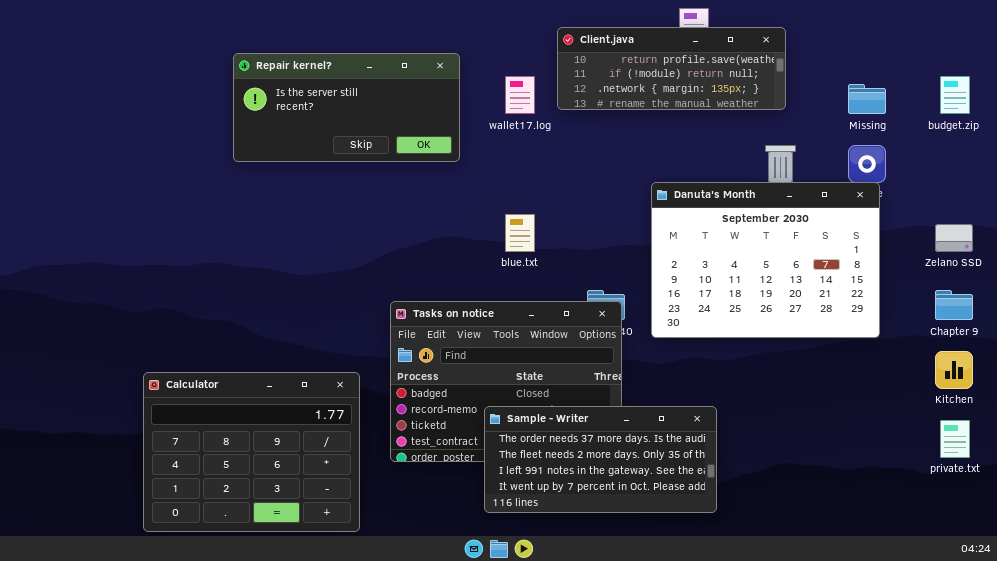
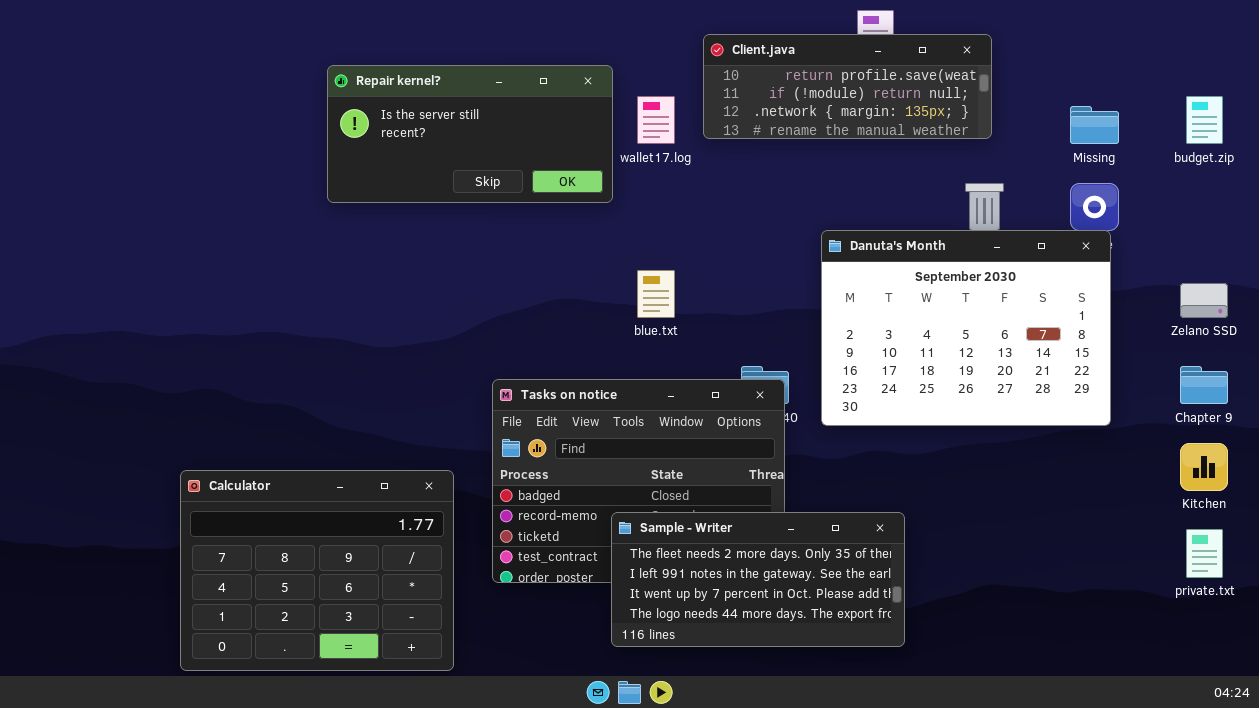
Repair kernel?: [233,53,460,162] -> [327,65,613,203], moved
Sample - Writer: [484,406,717,513] -> [611,512,905,647], scrolled down 1 row

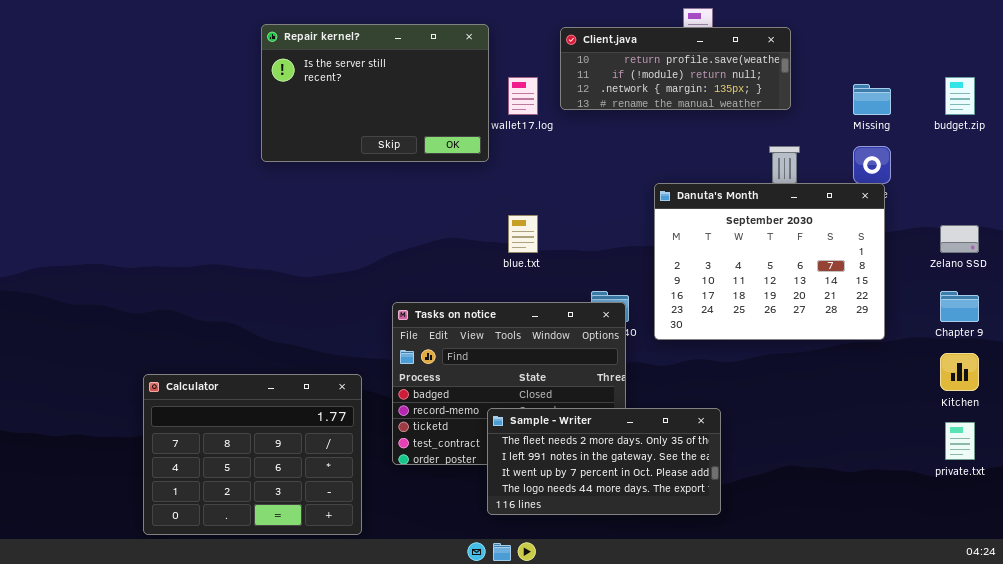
Repair kernel?: [327,65,613,203] -> [261,24,489,162], resized

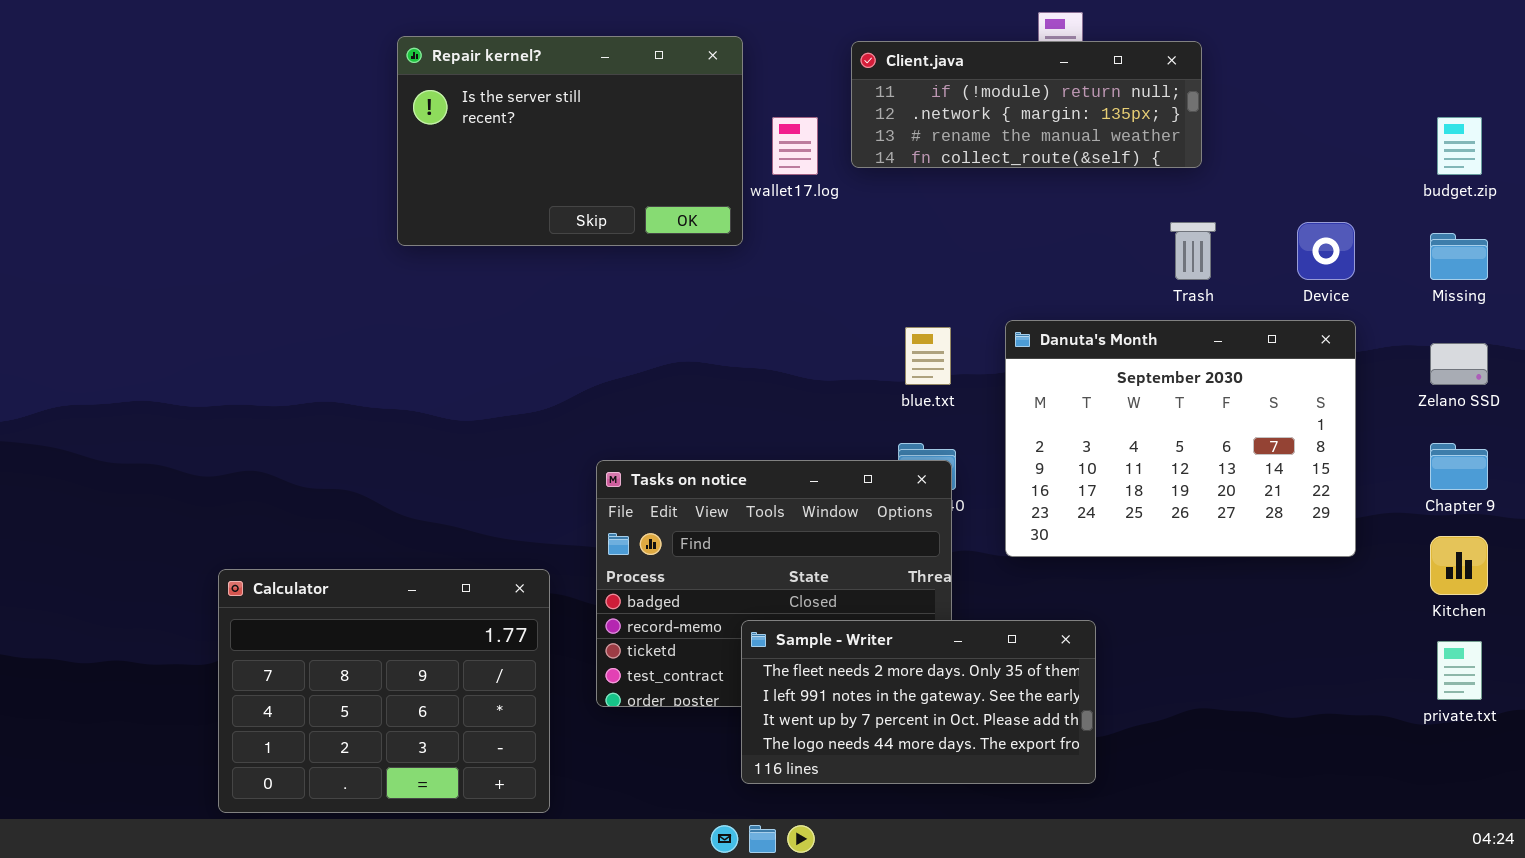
Client.java: [560,27,791,110] -> [851,41,1202,168], scrolled down 1 row
Missing: [853,84,891,115] -> [1430,233,1488,280], moved
Danuta's Month: [654,183,885,340] -> [1005,320,1356,557], moved
blue.txt: [508,215,538,253] -> [905,327,951,385], moved

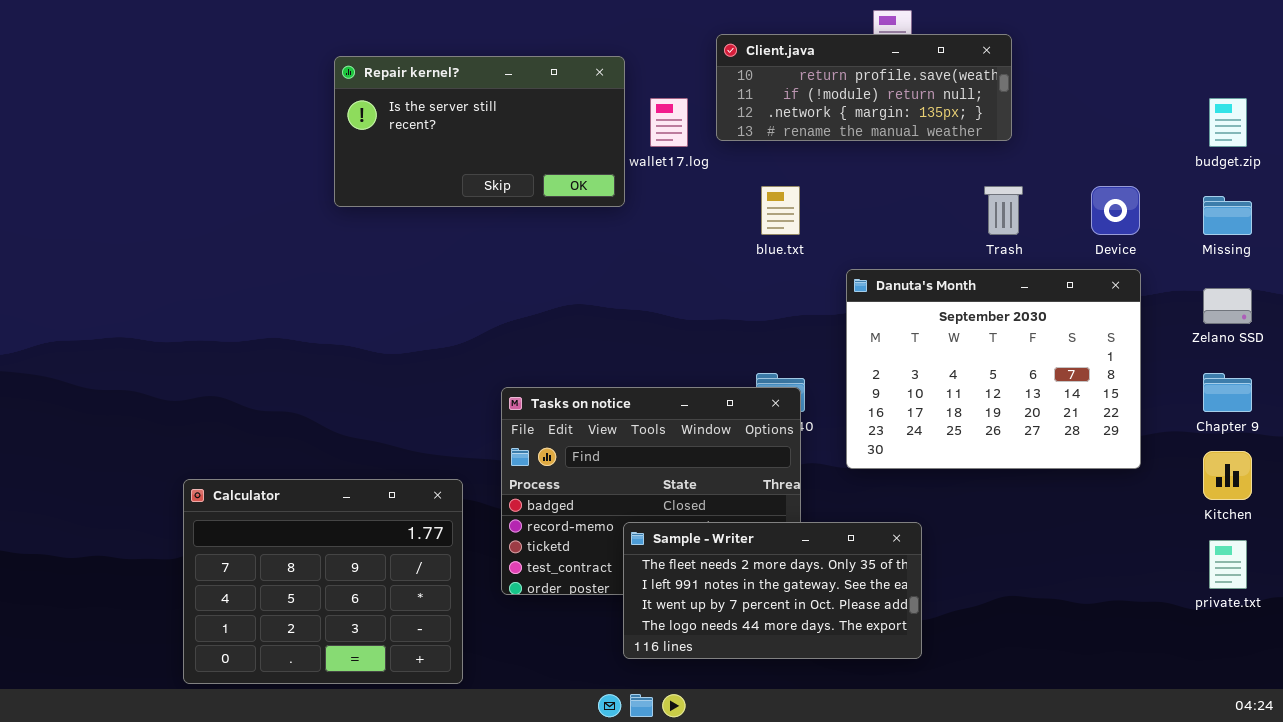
Repair kernel?: [397,36,743,246] -> [334,56,625,207], resized
Client.java: [851,41,1202,168] -> [716,34,1012,141], scrolled up 1 row
blue.txt: [905,327,951,385] -> [761,186,800,235], moved

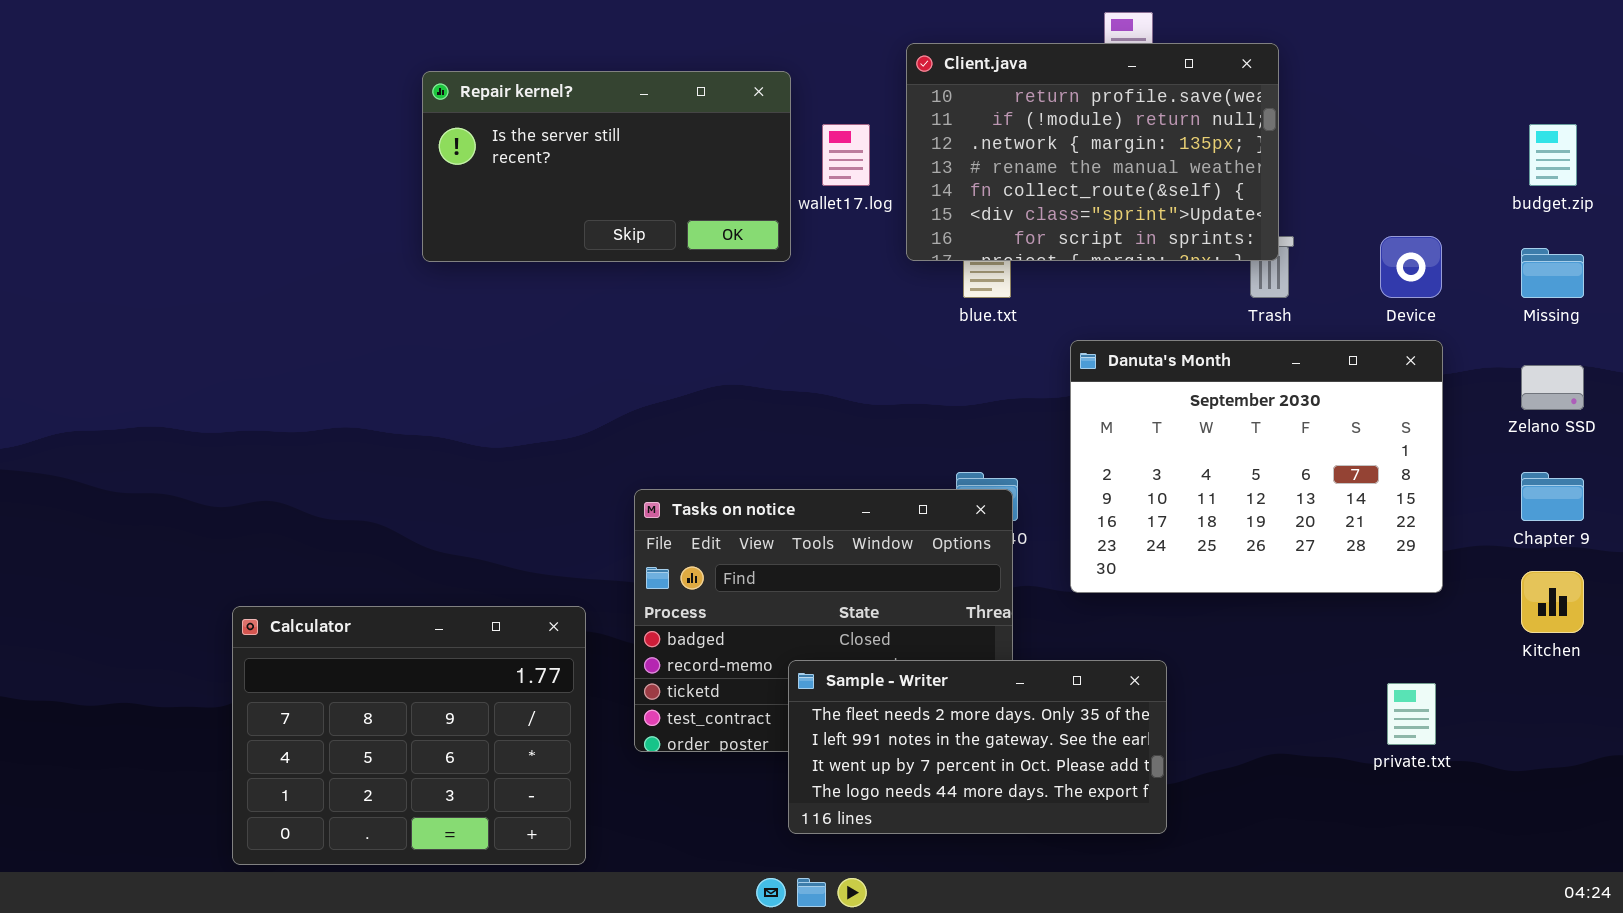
Client.java: [716,34,1012,141] -> [906,43,1279,261], resized
private.txt: [1209,540,1247,589] -> [1387,683,1436,745], moved

